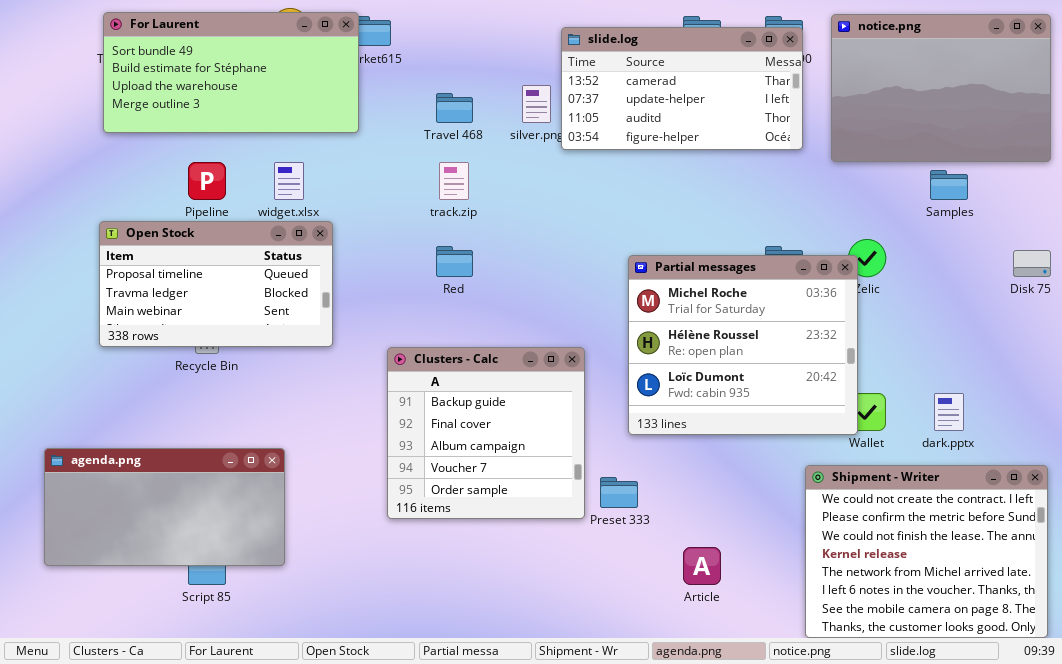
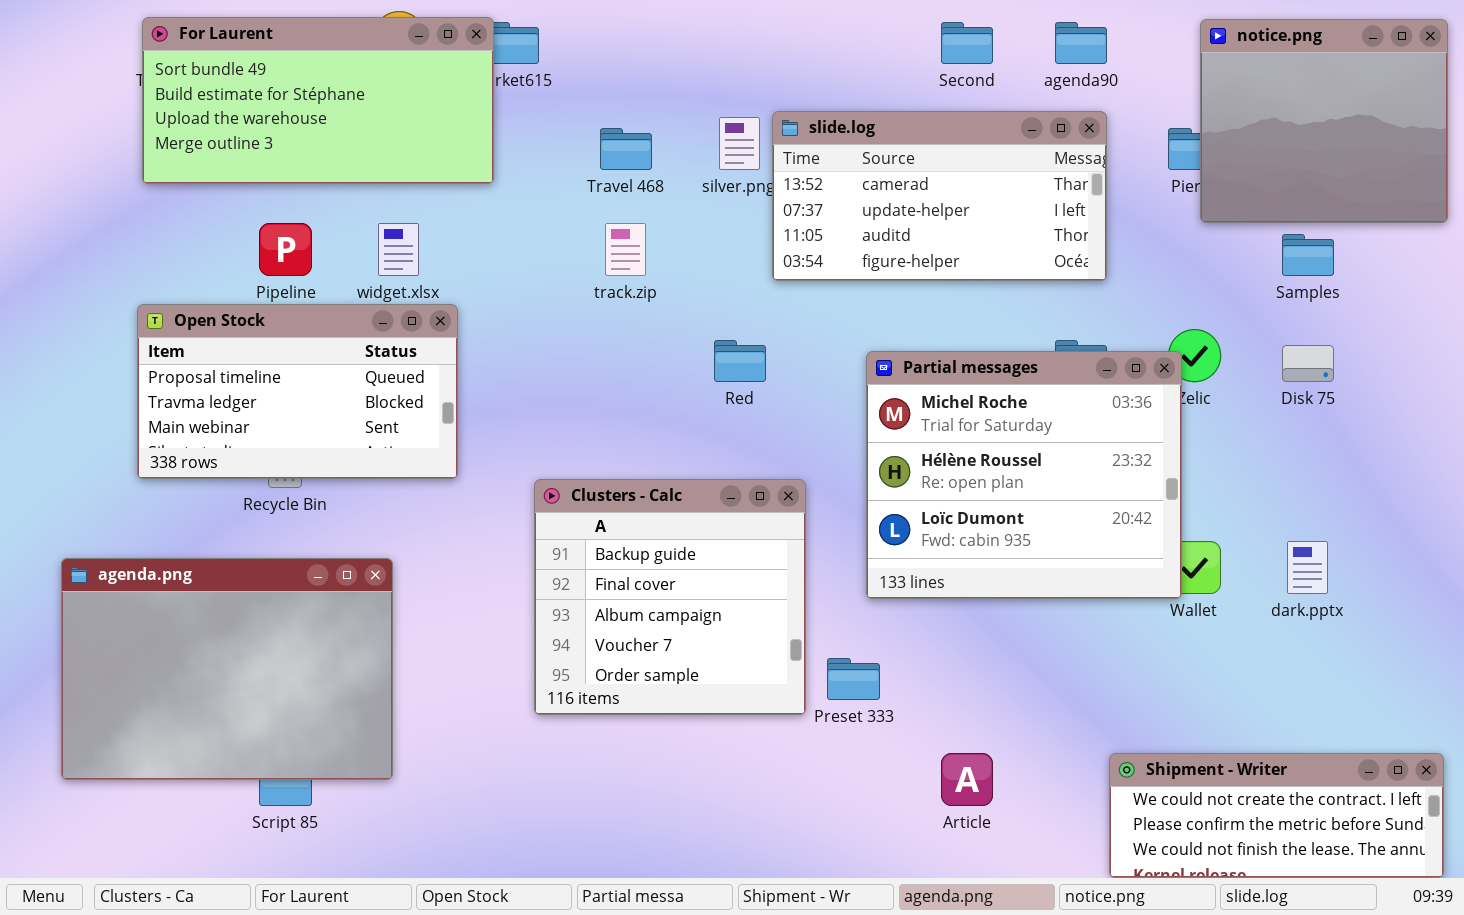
notice.png: [831,14,1051,162] -> [1200,19,1448,223], resized
slide.log: [561,27,803,150] -> [772,111,1107,281], moved
Red: [436,246,473,277] -> [714,340,766,382], moved
Disk 75: [1013,250,1051,277] -> [1282,345,1334,382], moved
agenda.png: [44,448,285,566] -> [61,558,393,780], resized
Shipment - Writer: [805,465,1048,638] -> [1109,753,1444,878], resized

